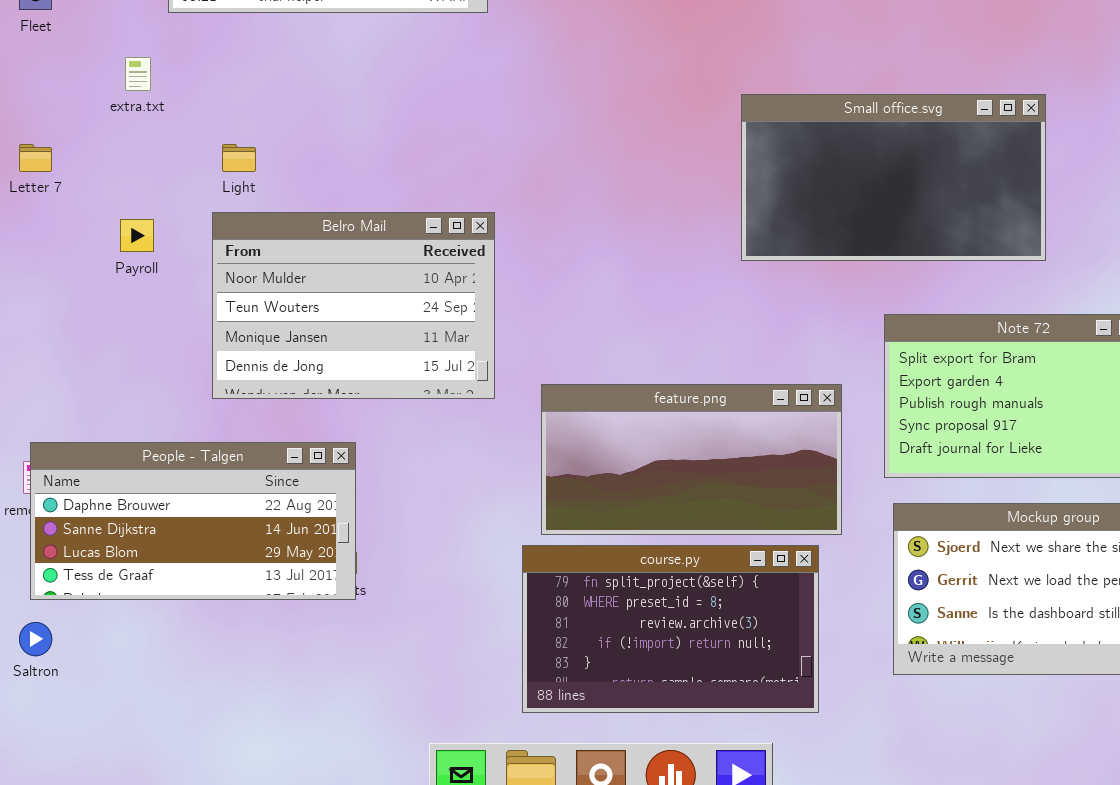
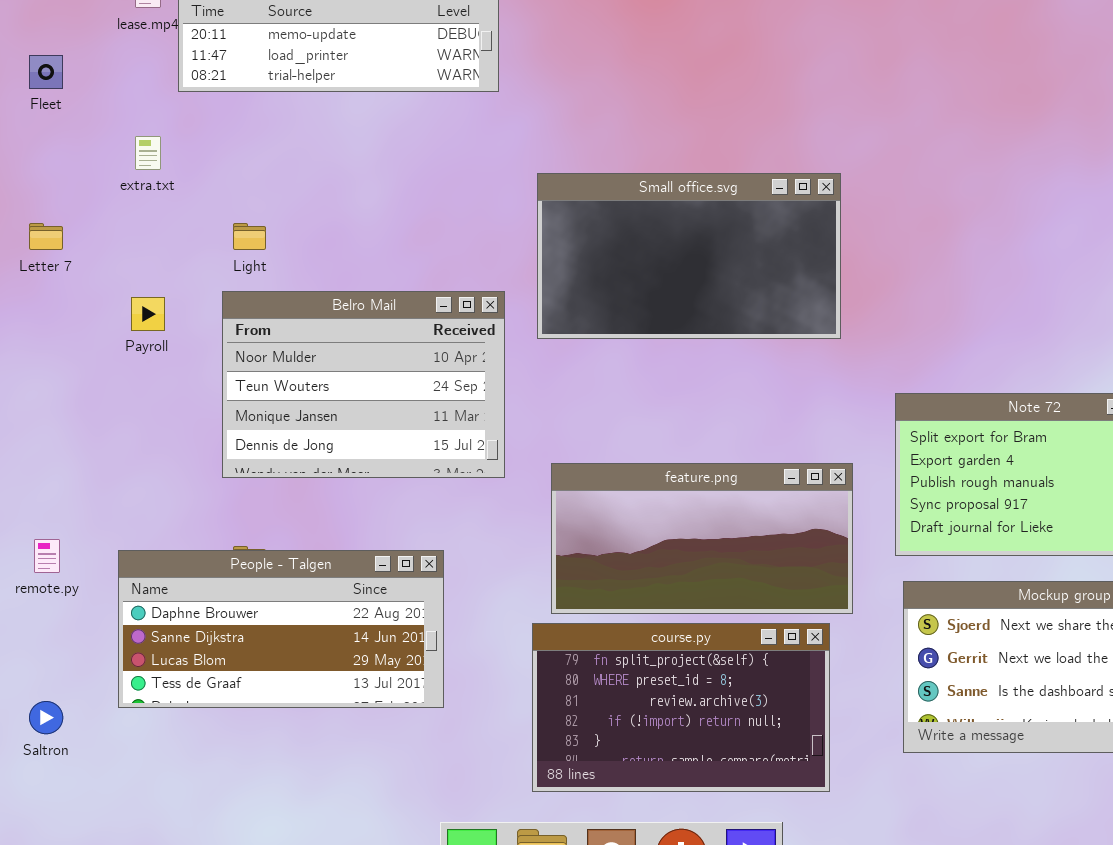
Small office.svg: [741,94,1046,261] -> [537,173,841,339], moved
People - Talgen: [30,442,356,600] -> [118,550,444,708], moved

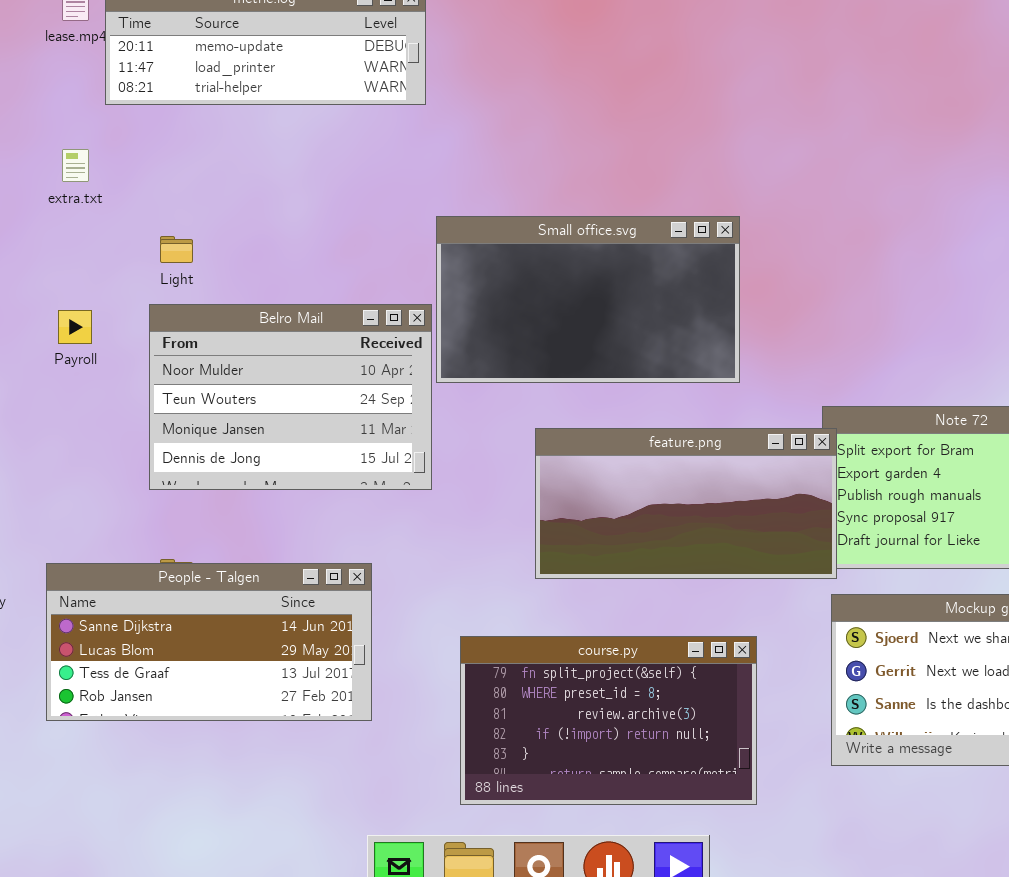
Small office.svg: [537,173,841,339] -> [436,216,740,383], moved
feature.png: [551,463,853,614] -> [535,428,837,579], moved
People - Talgen: [118,550,444,708] -> [46,563,372,721], scrolled down 1 row

